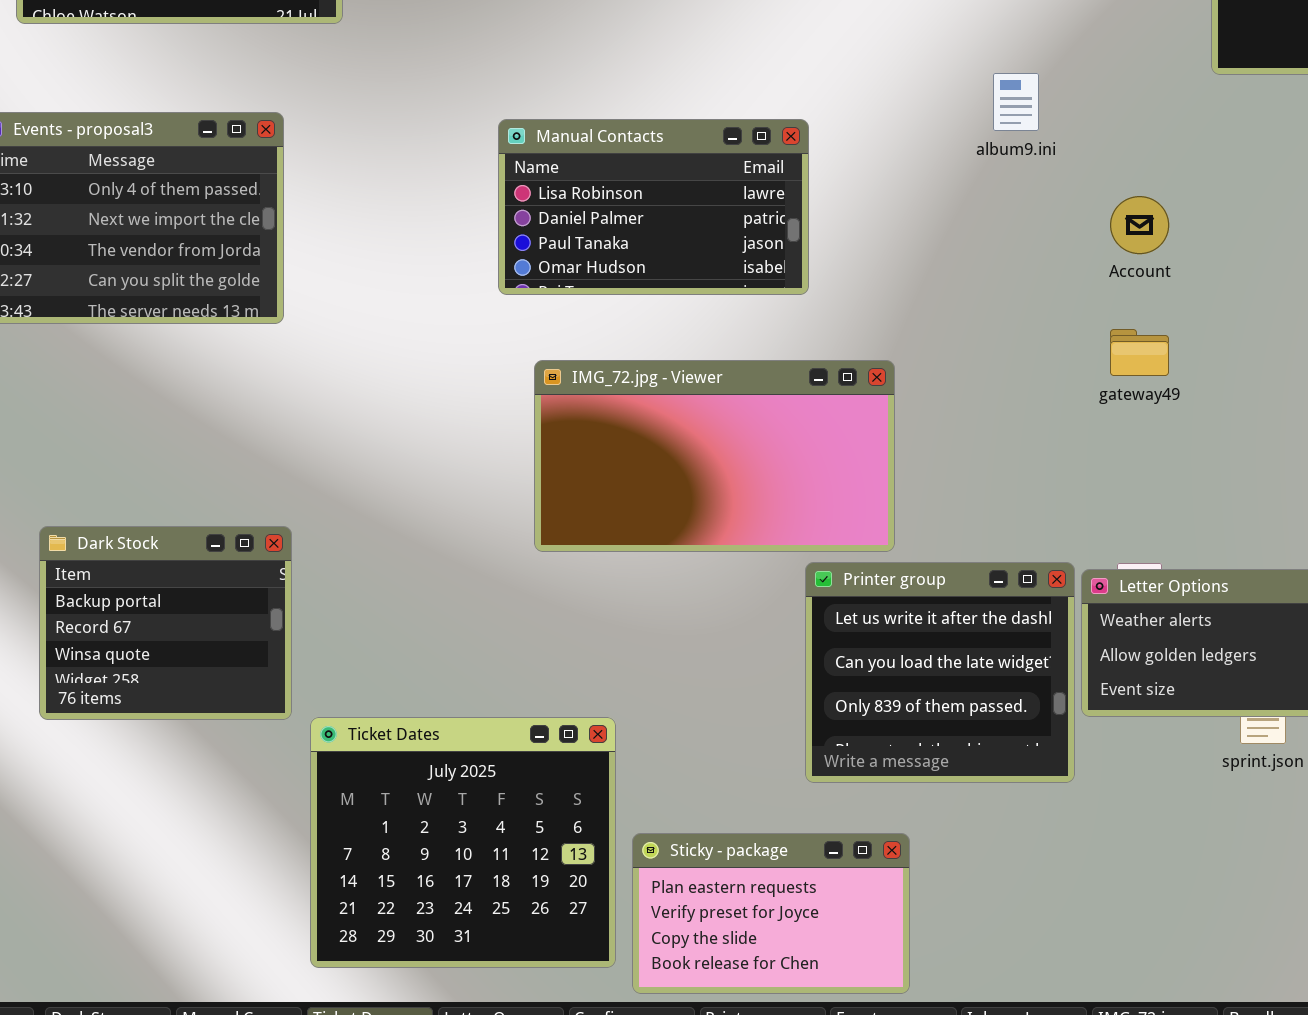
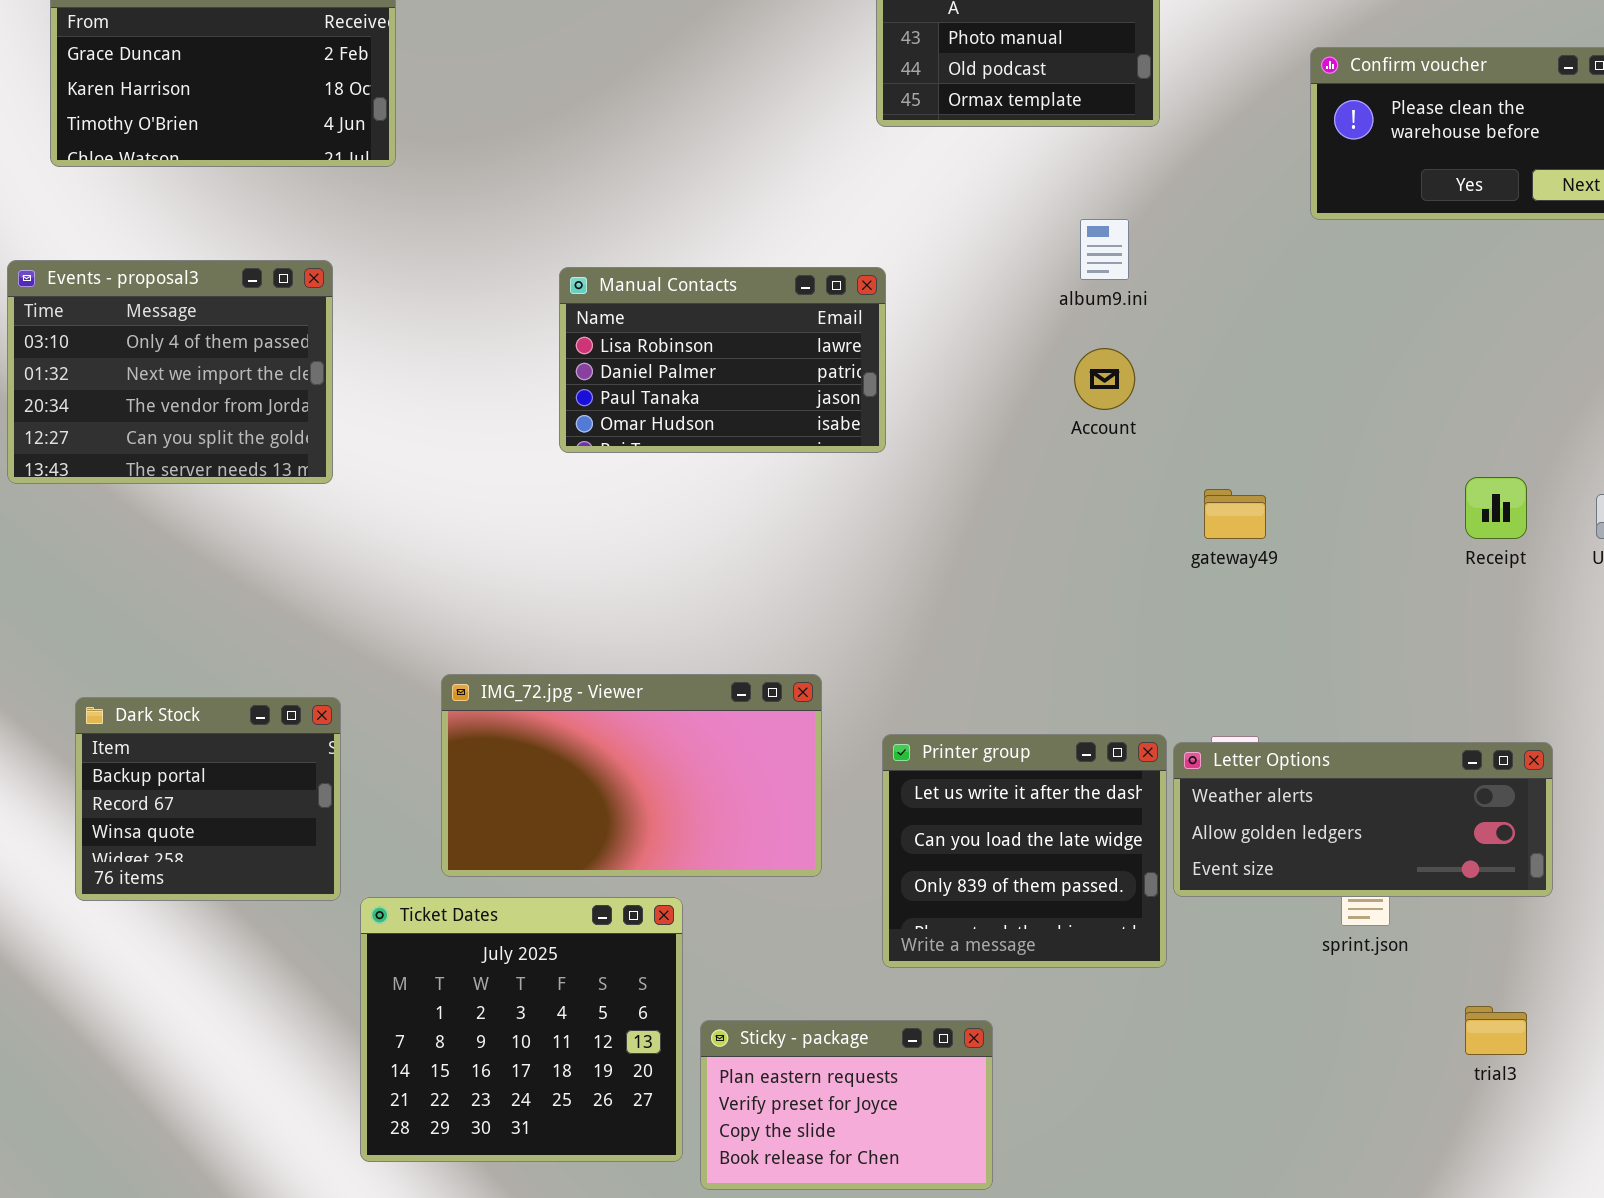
Account: [1110,196,1169,254] -> [1074,348,1135,410], moved
IMG_72.jpg - Viewer: [534,360,895,552] -> [441,674,822,877], moved

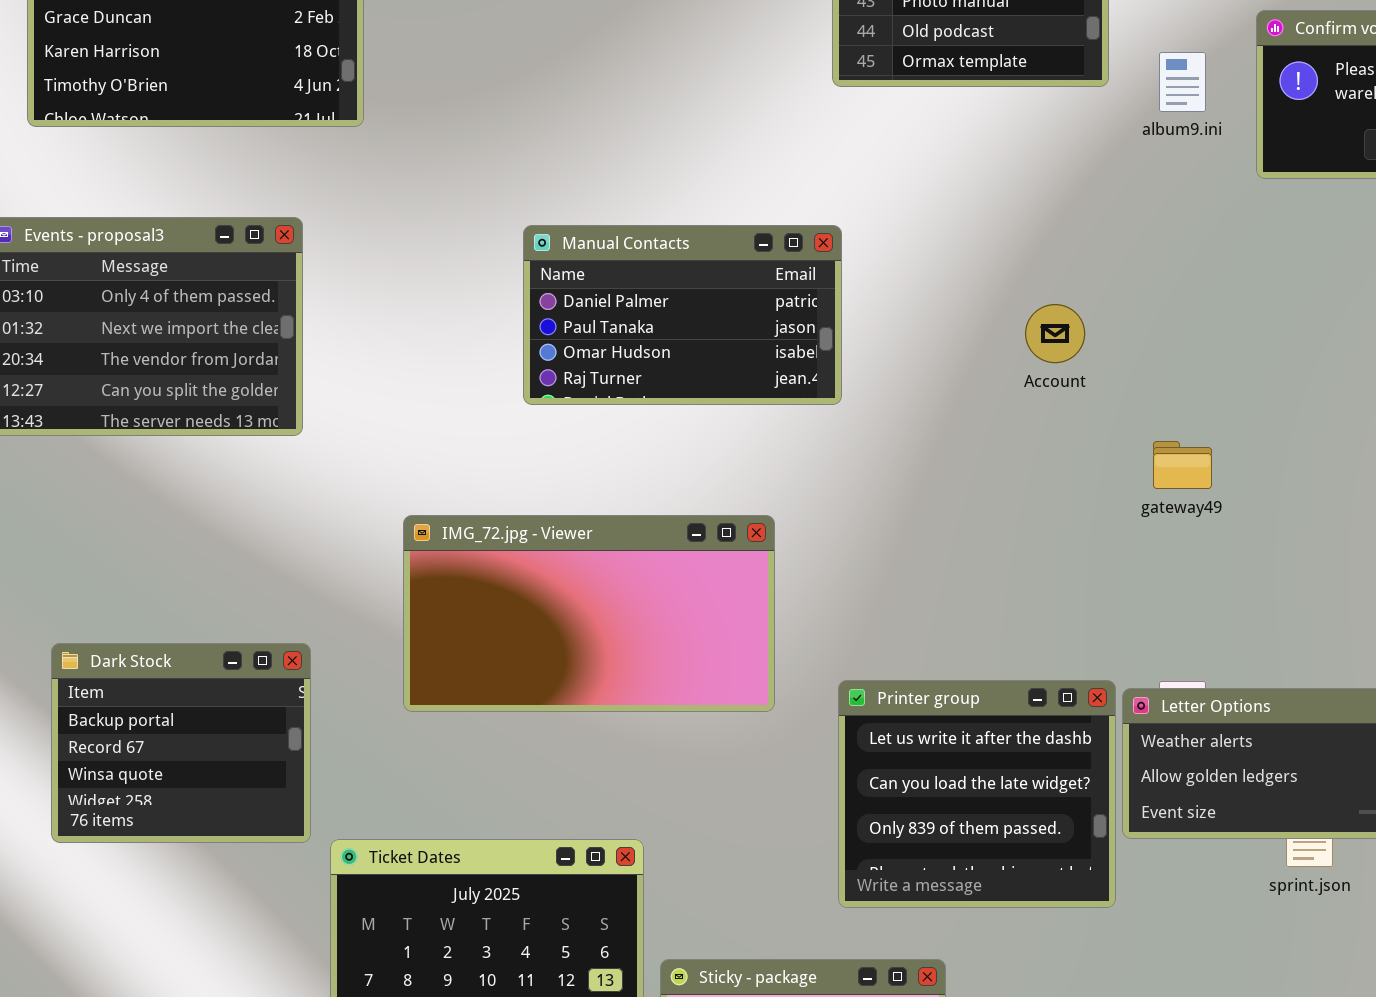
album9.ini: [1080,219,1129,280] -> [1159,52,1206,112], moved
Manual Contacts: [559,267,886,453] -> [523,225,842,405], scrolled down 1 row
IMG_72.jpg - Viewer: [441,674,822,877] -> [403,515,775,712], moved

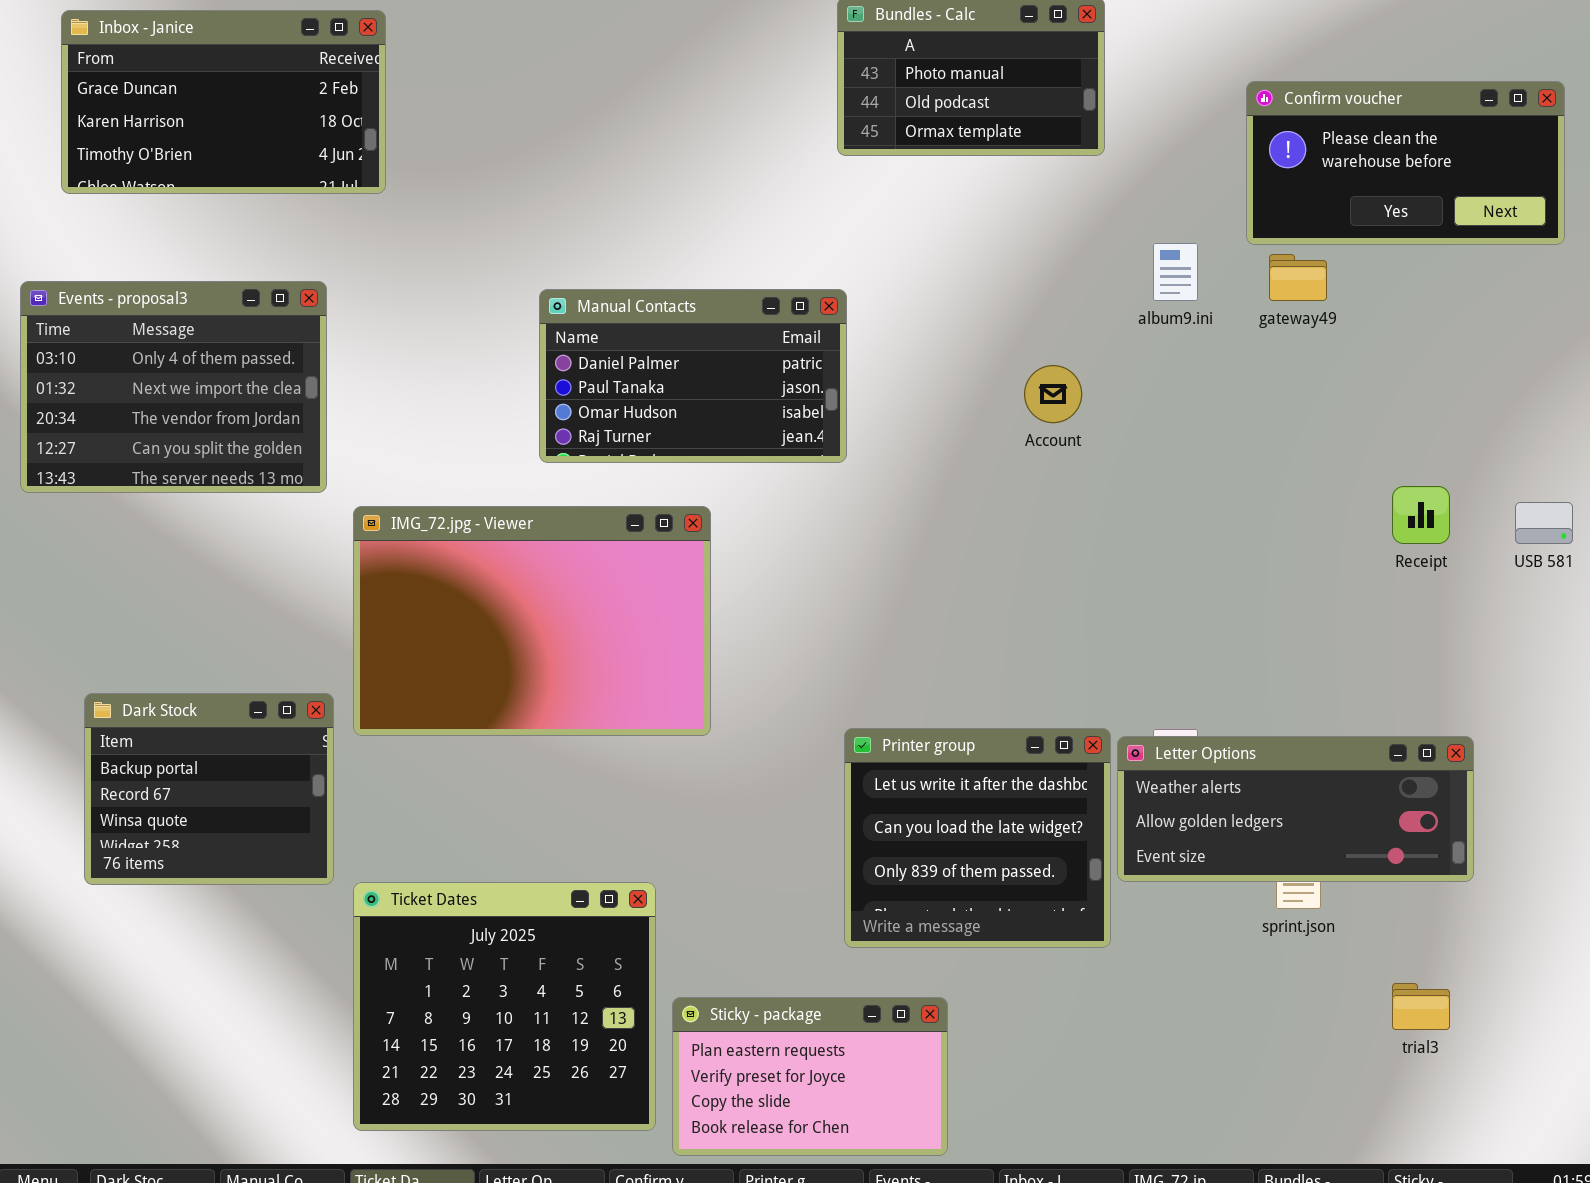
album9.ini: [1159,52,1206,112] -> [1153,243,1198,301], moved
gateway49: [1153,441,1212,489] -> [1269,254,1327,301], moved
IMG_72.jpg - Viewer: [403,515,775,712] -> [353,506,711,736], moved, resized

